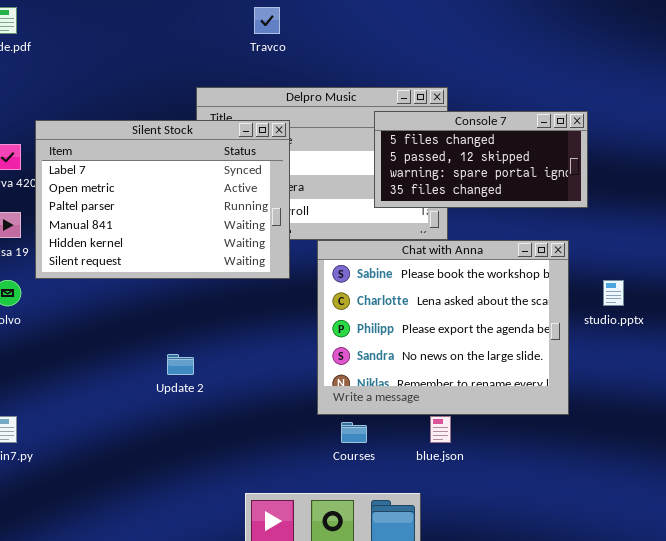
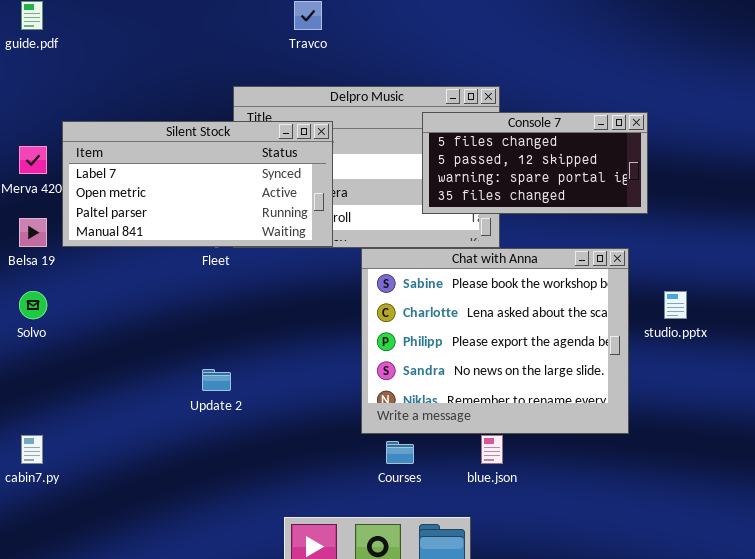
Silent Stock: [35,120,290,279] -> [62,121,333,247], resized

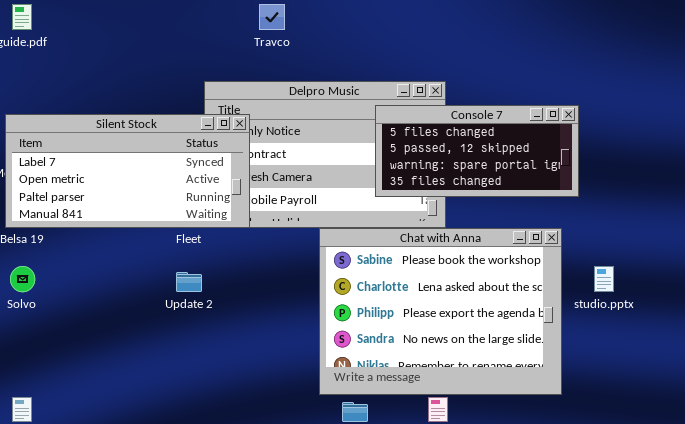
Silent Stock: [62,121,333,247] -> [5,114,250,228], moved
Update 2: [202,369,231,391] -> [176,272,202,292], moved

